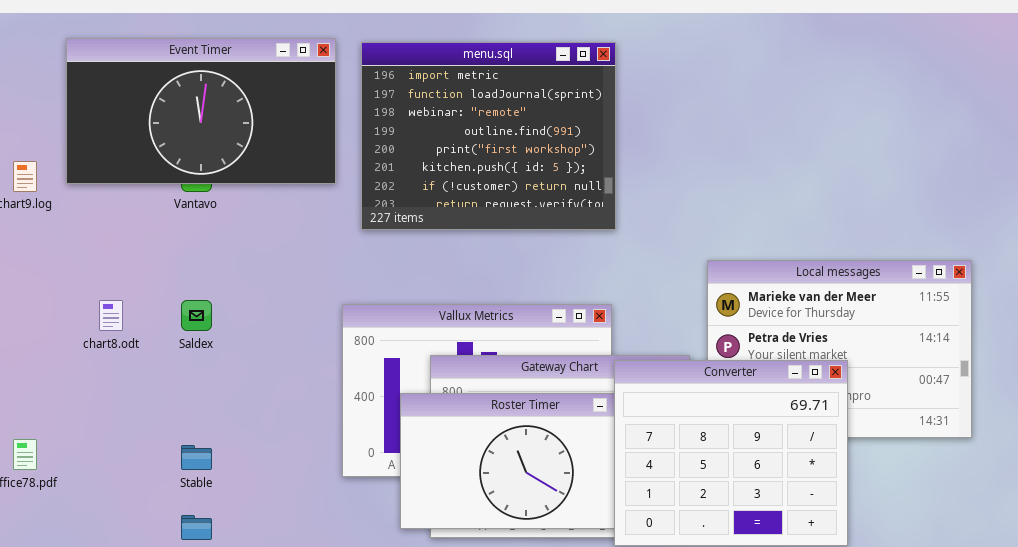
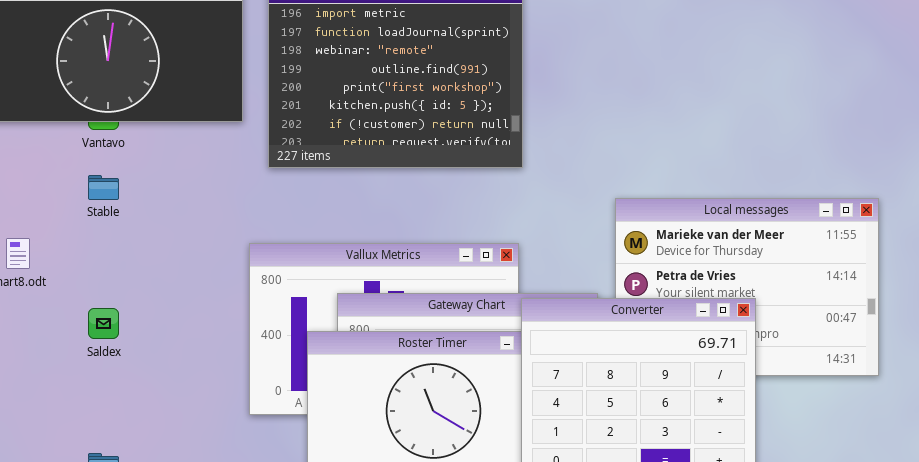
Saldex: [181,300,212,331] -> [88,308,119,339], moved
Stable: [181,445,212,470] -> [88,175,119,200], moved

